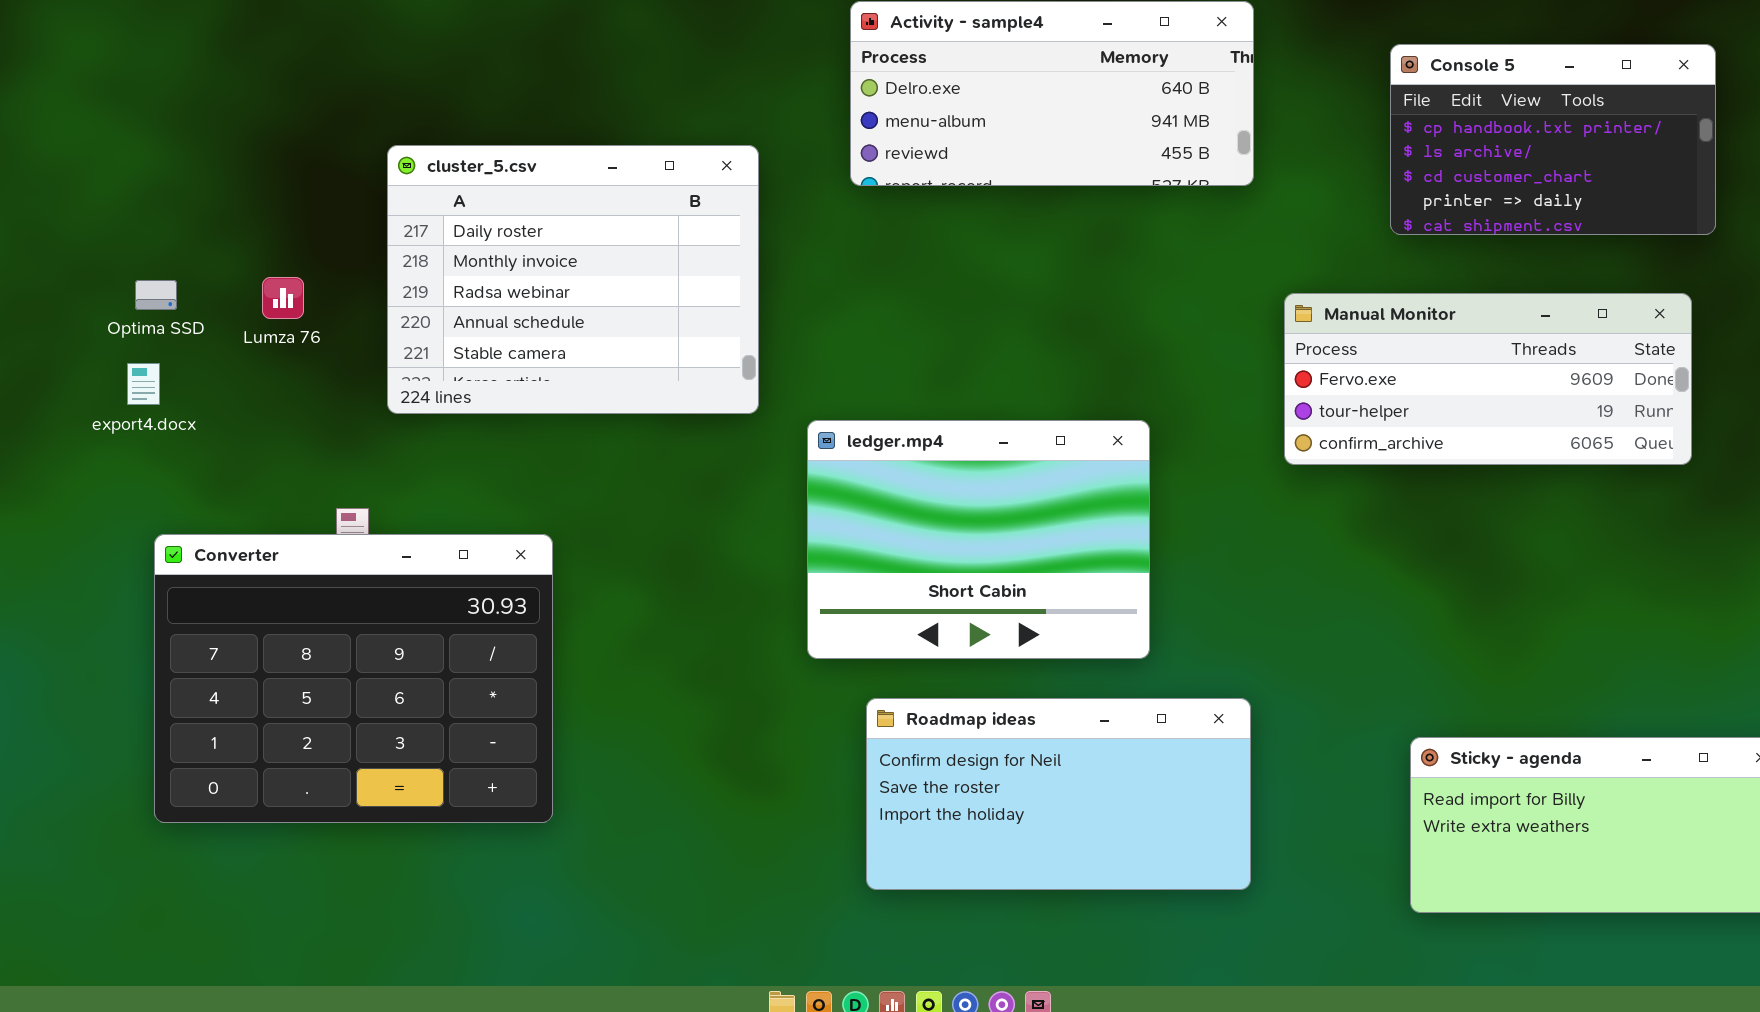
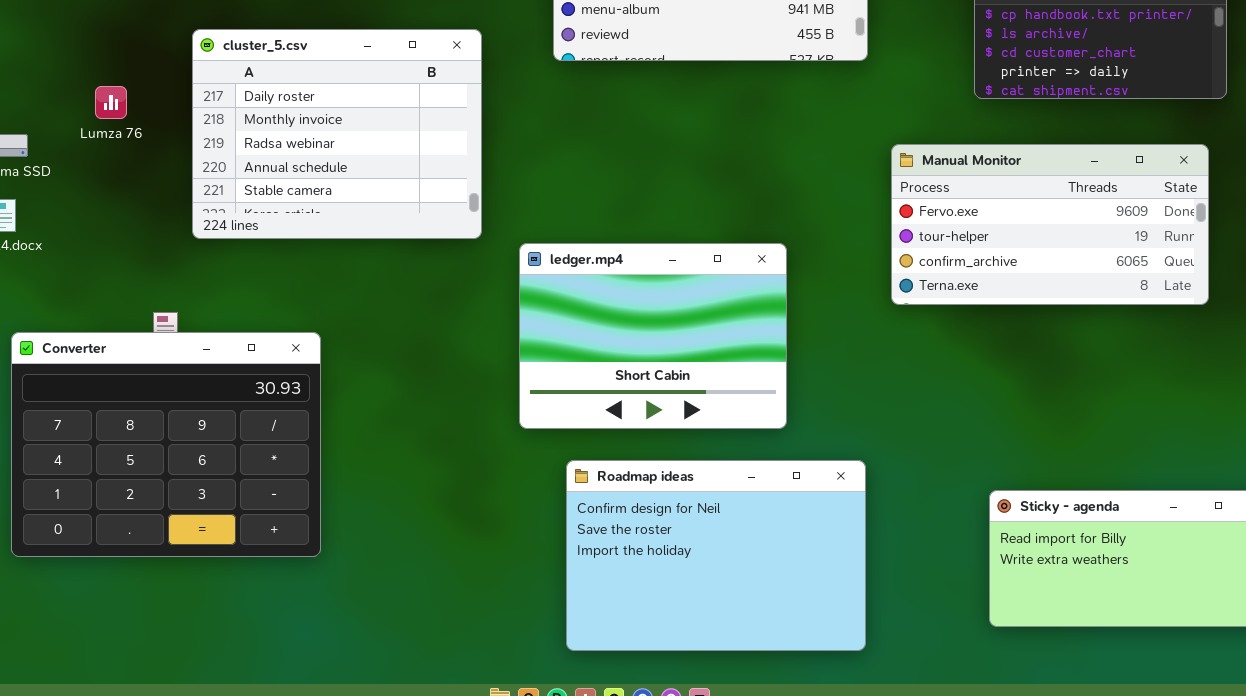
Lumza 76: [262,277,304,319] -> [95,86,127,119], moved
Manual Monitor: [1284,293,1692,465] -> [891,144,1209,305], resized
Roadmap ideas: [866,698,1251,890] -> [566,460,866,651], resized

